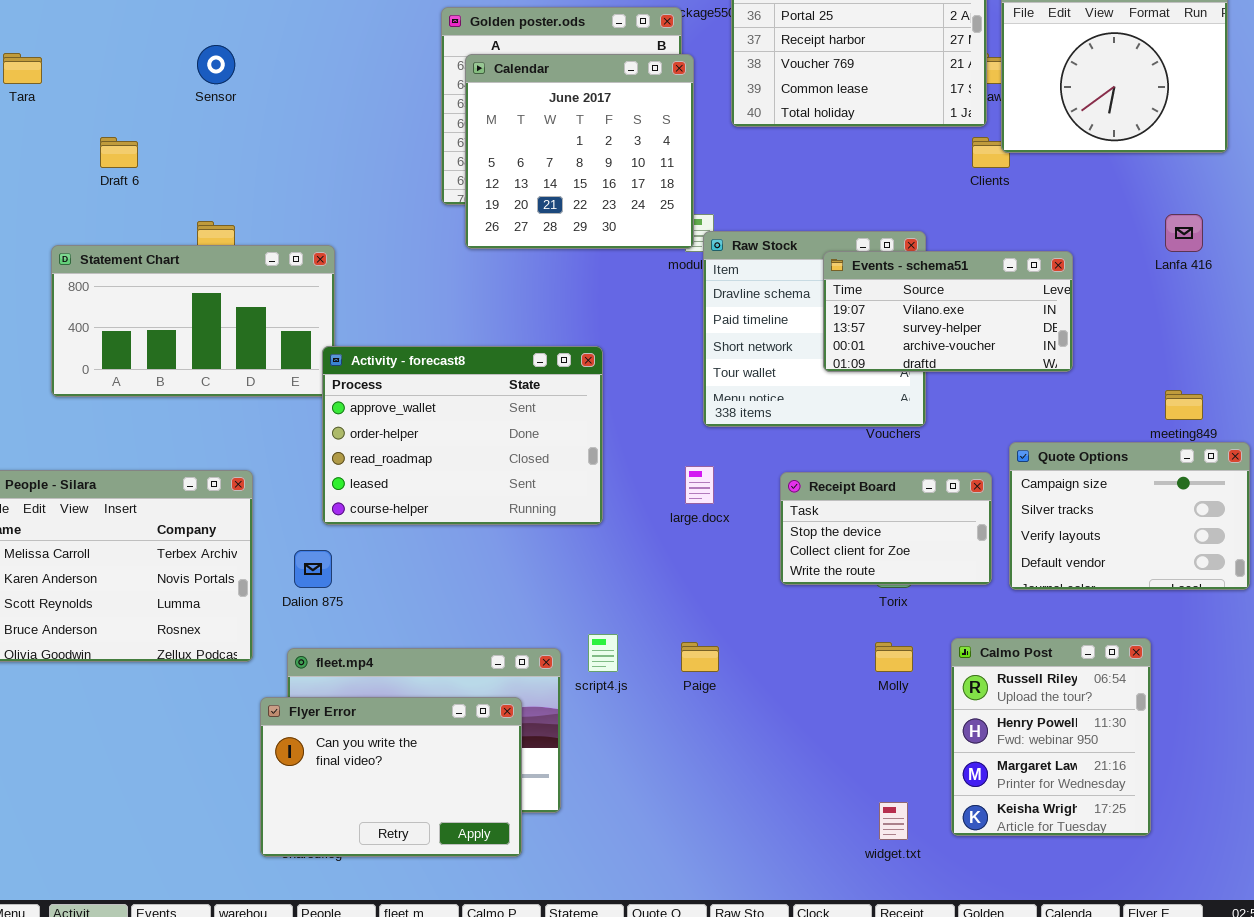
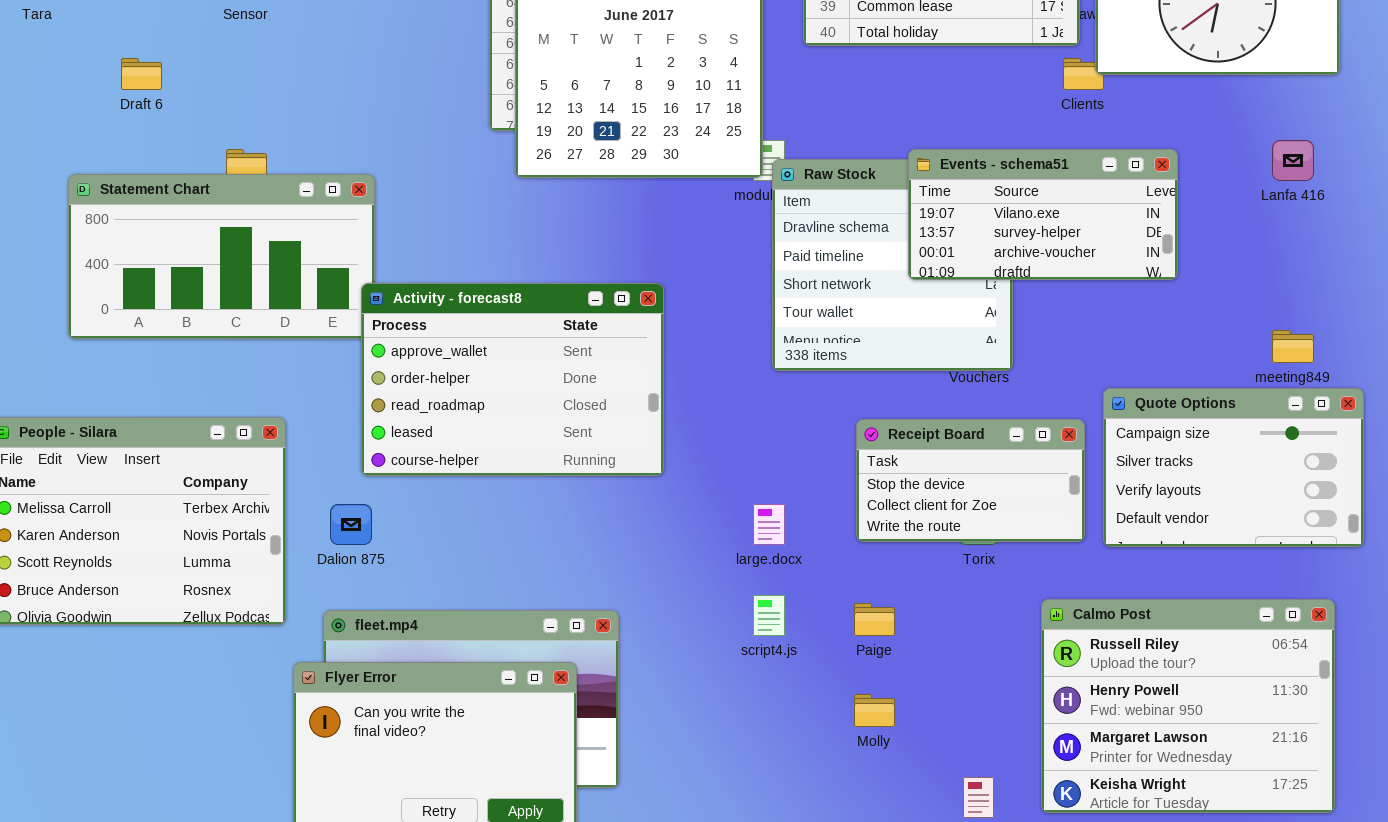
Events - schema51: [823,251,1073,372] -> [908,149,1178,280], moved
large.docx: [685,466,714,504] -> [753,504,785,545], moved
script4.js: [588,634,618,672] -> [753,595,785,636], moved
Calmo Post: [951,638,1151,836] -> [1041,599,1335,813], resized
Paige: [681,642,719,672] -> [854,603,895,636], moved
Molly: [875,642,913,672] -> [854,694,895,727], moved

